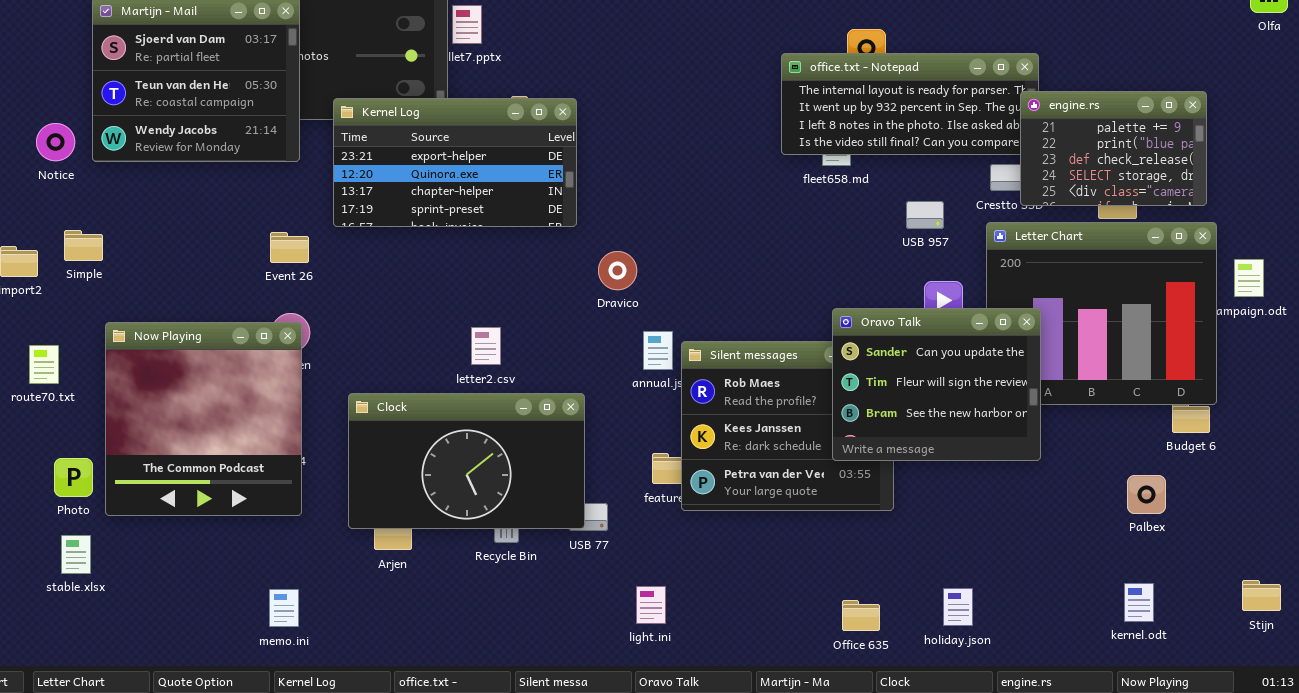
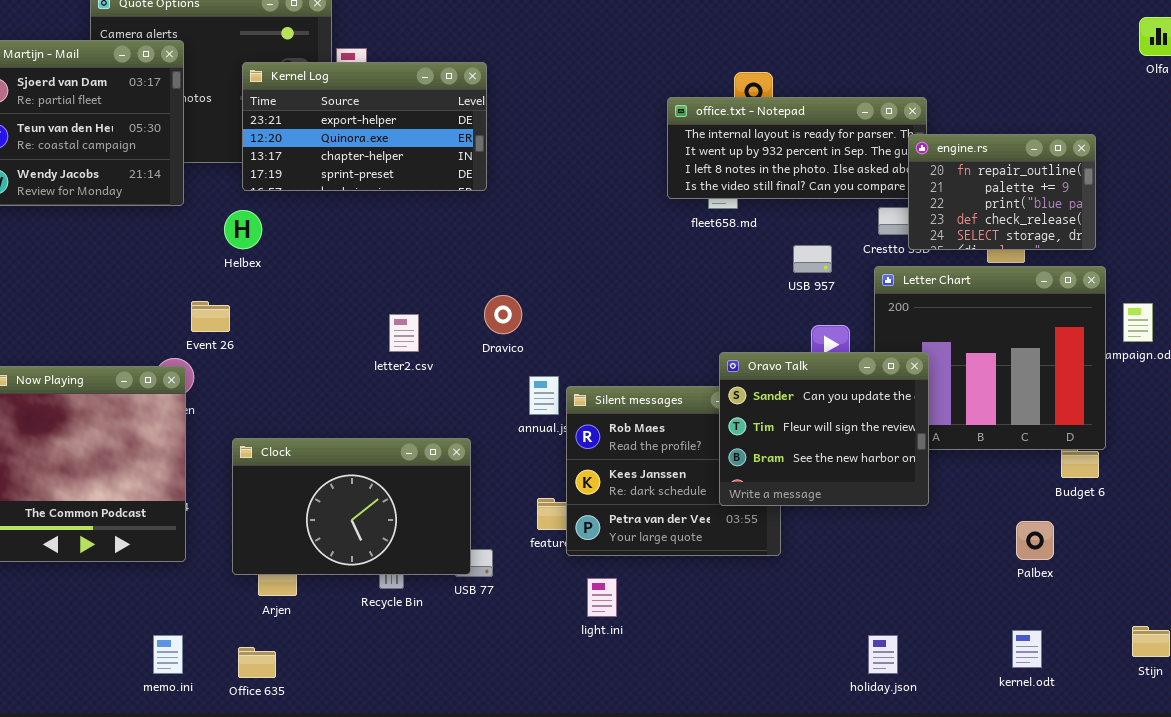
engine.rs: [1020,91,1207,206] -> [908,134,1096,250], scrolled up 1 row
Kernel Log: [333,98,577,227] -> [242,62,487,191], moved
Event 26: [270,232,309,263] -> [191,301,230,332], moved
letter2.csv: [471,327,501,365] -> [389,314,419,352], moved
light.ini: [636,586,666,624] -> [587,578,617,617], moved
holiday.json: [943,588,973,626] -> [868,635,898,674], moved
Office 635: [842,600,880,631] -> [238,647,276,678], moved

